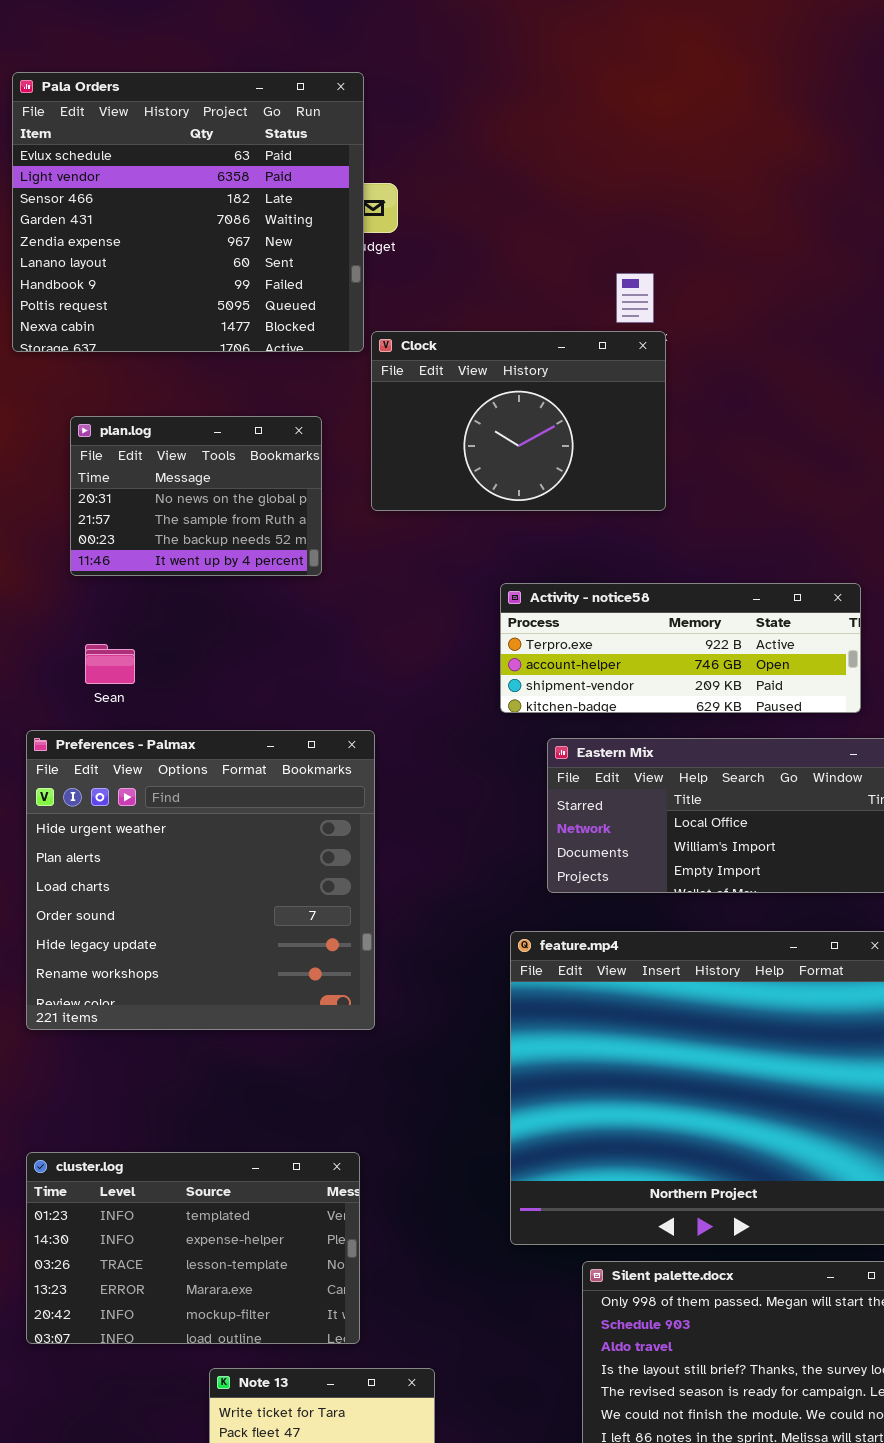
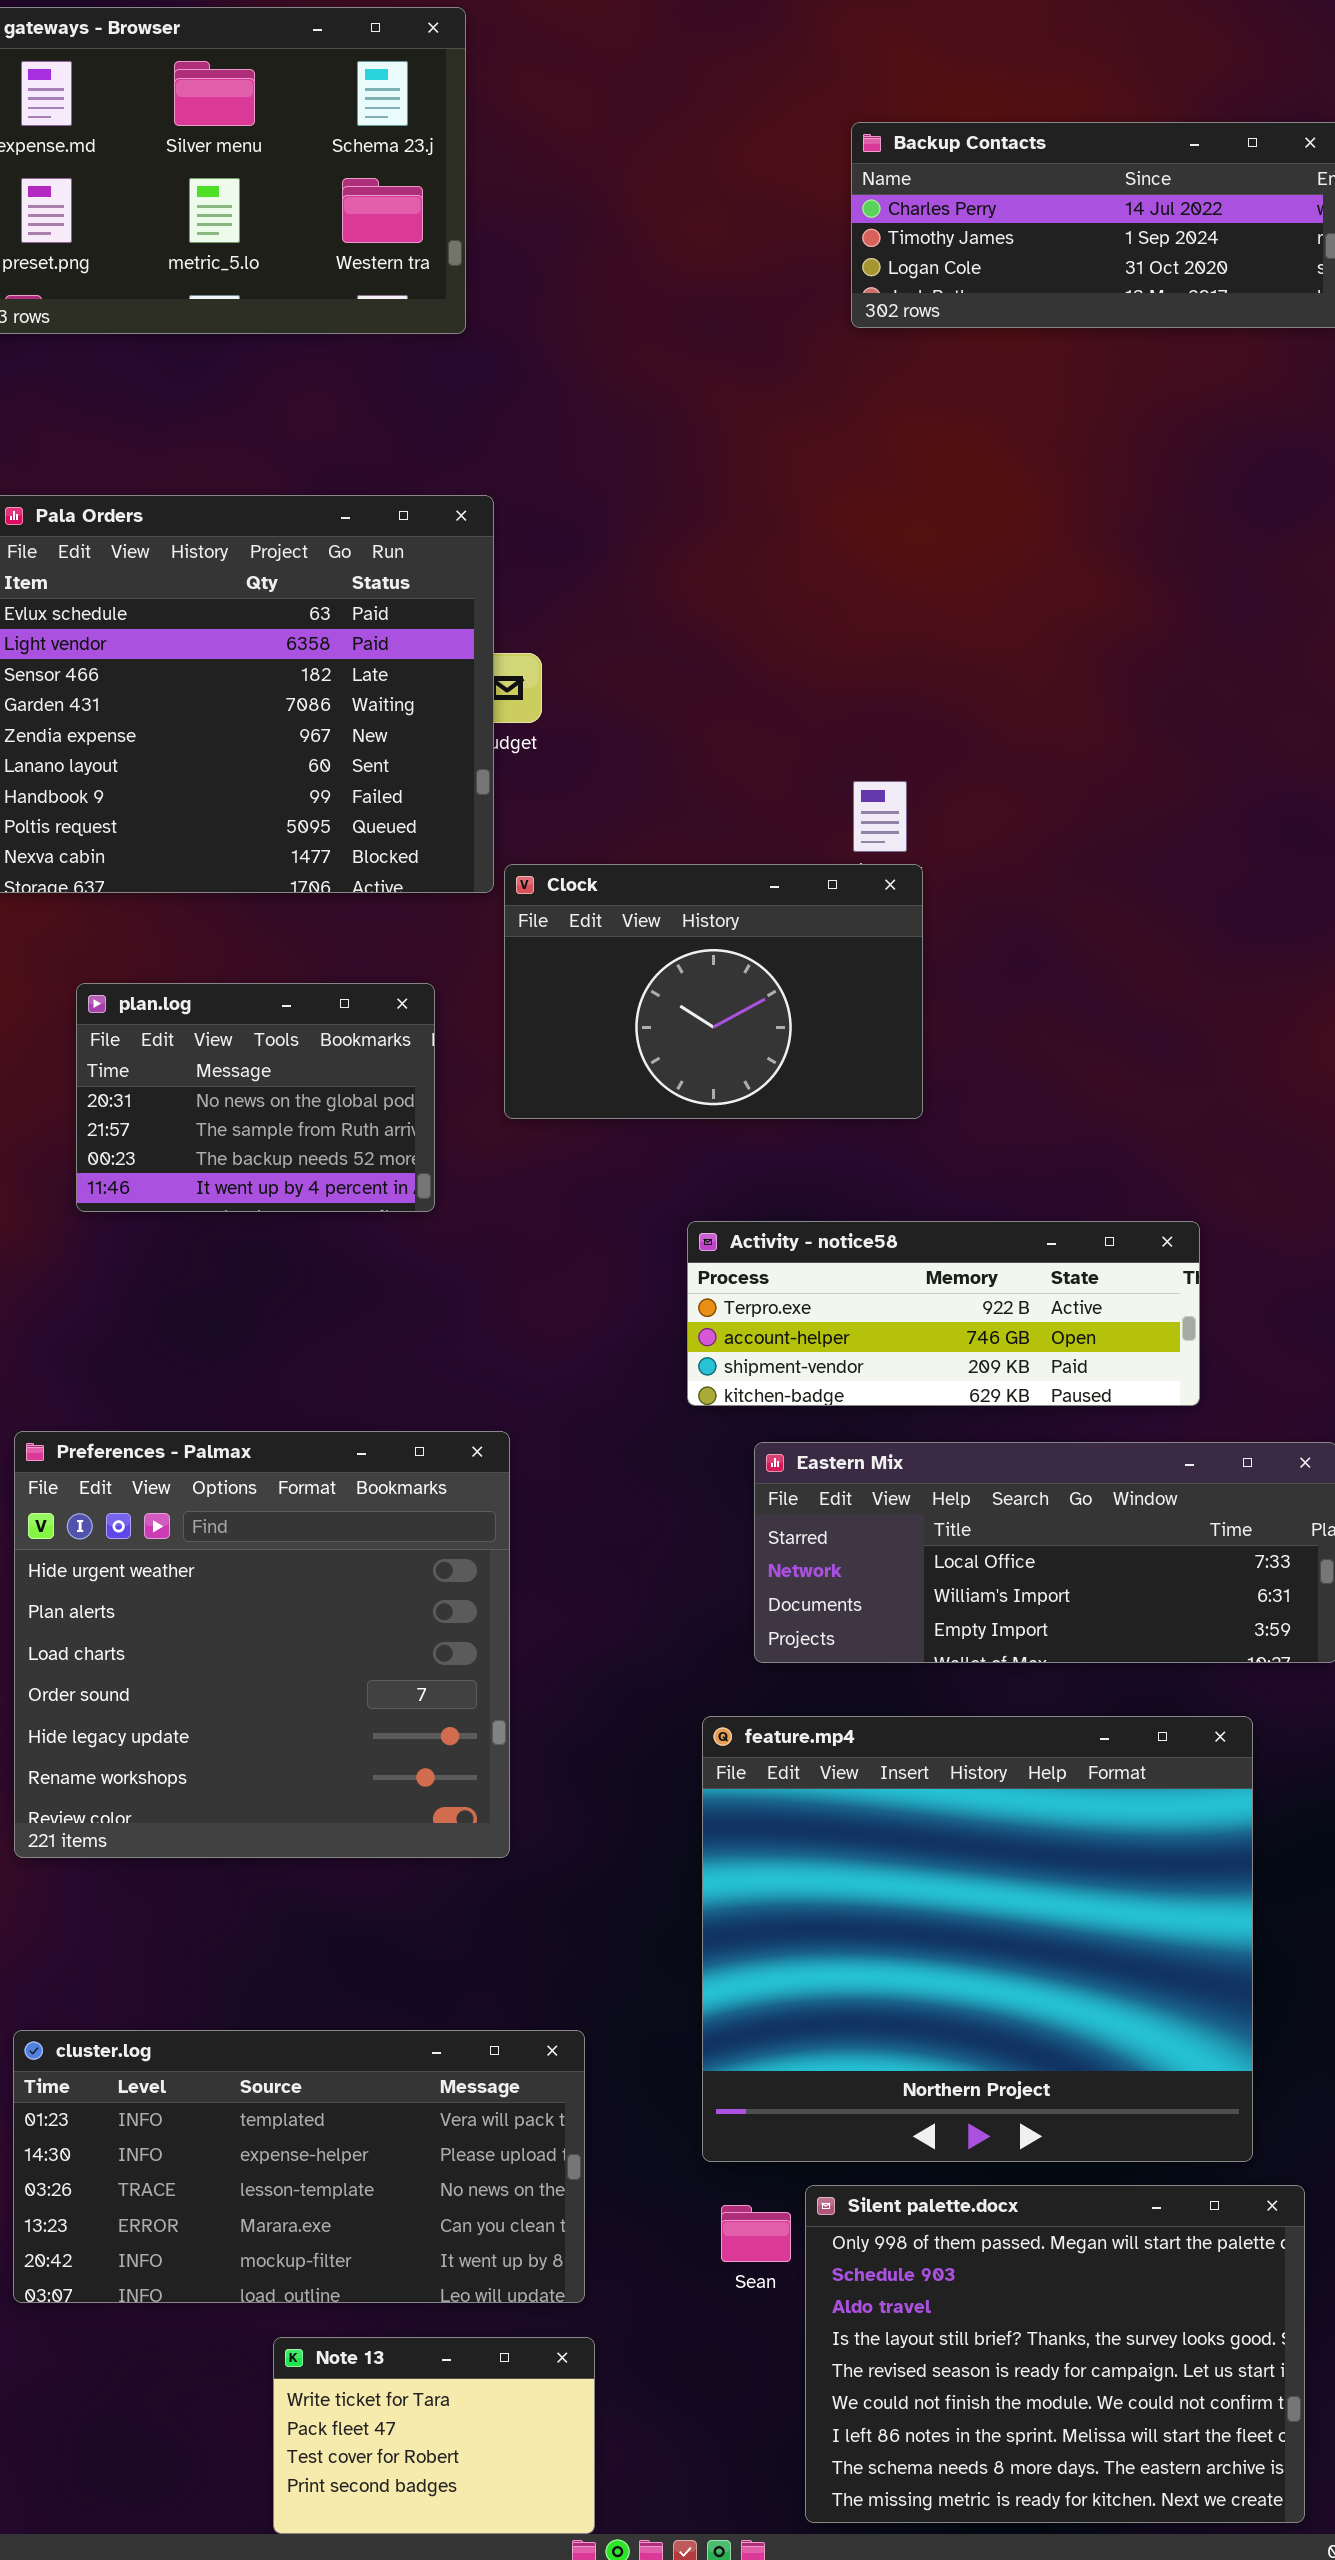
Sean: [85,644,135,684] -> [721,2205,791,2262], moved
cluster.log: [26,1152,360,1344] -> [13,2030,585,2303], resized

